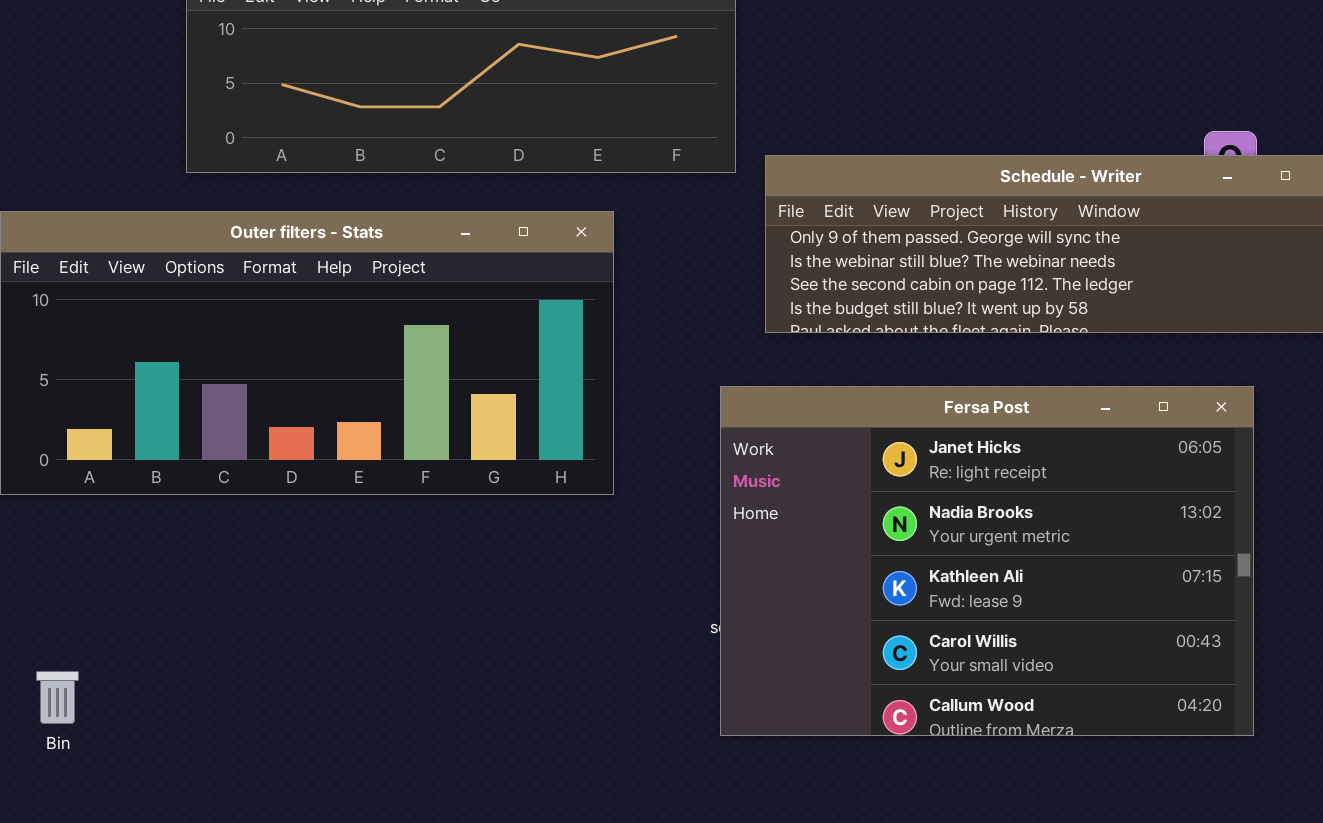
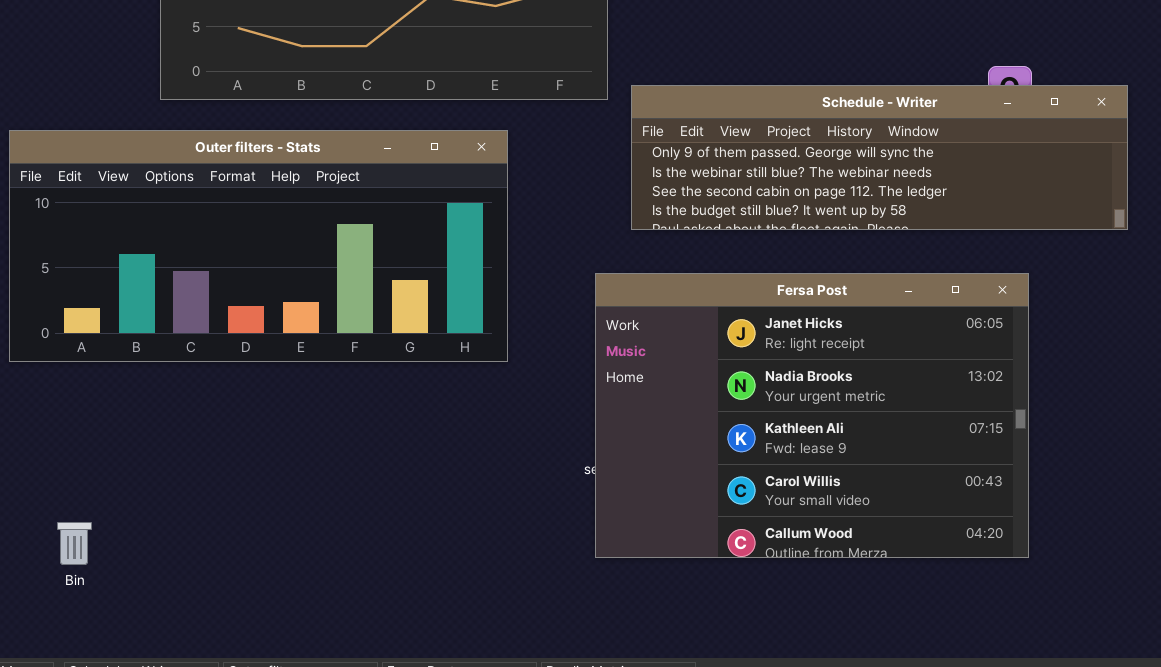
Bin: [36,671,79,724] -> [57,522,92,565], moved

